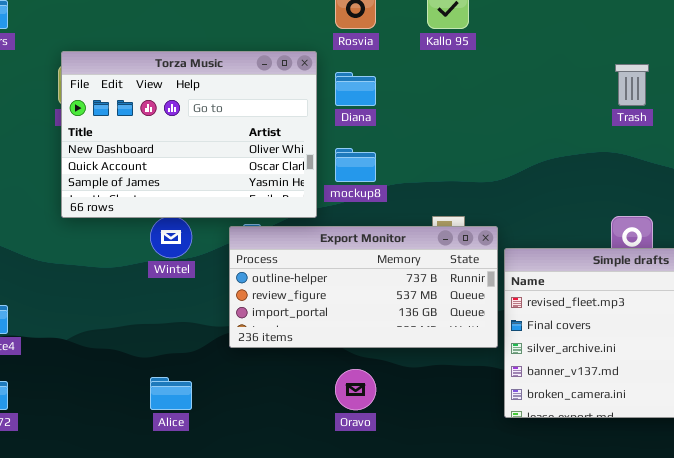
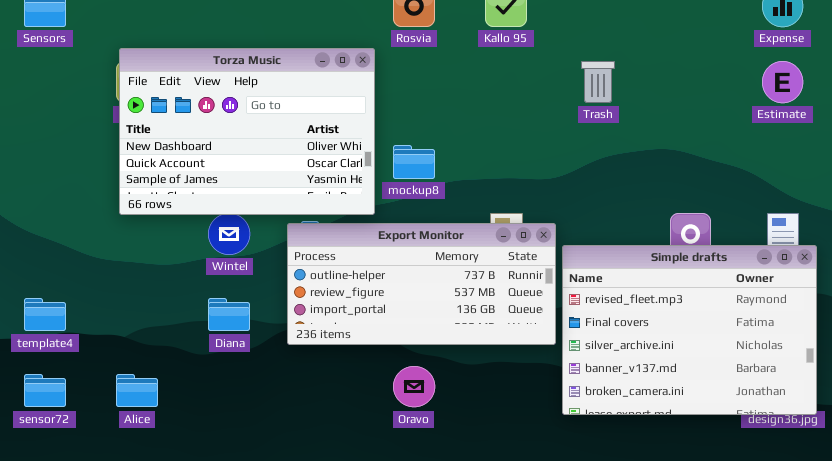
Trash: [615,64,649,106] -> [581,61,615,103], moved
Diana: [335,72,376,106] -> [208,298,250,331], moved
Alice: [150,377,192,410] -> [116,374,158,407], moved

